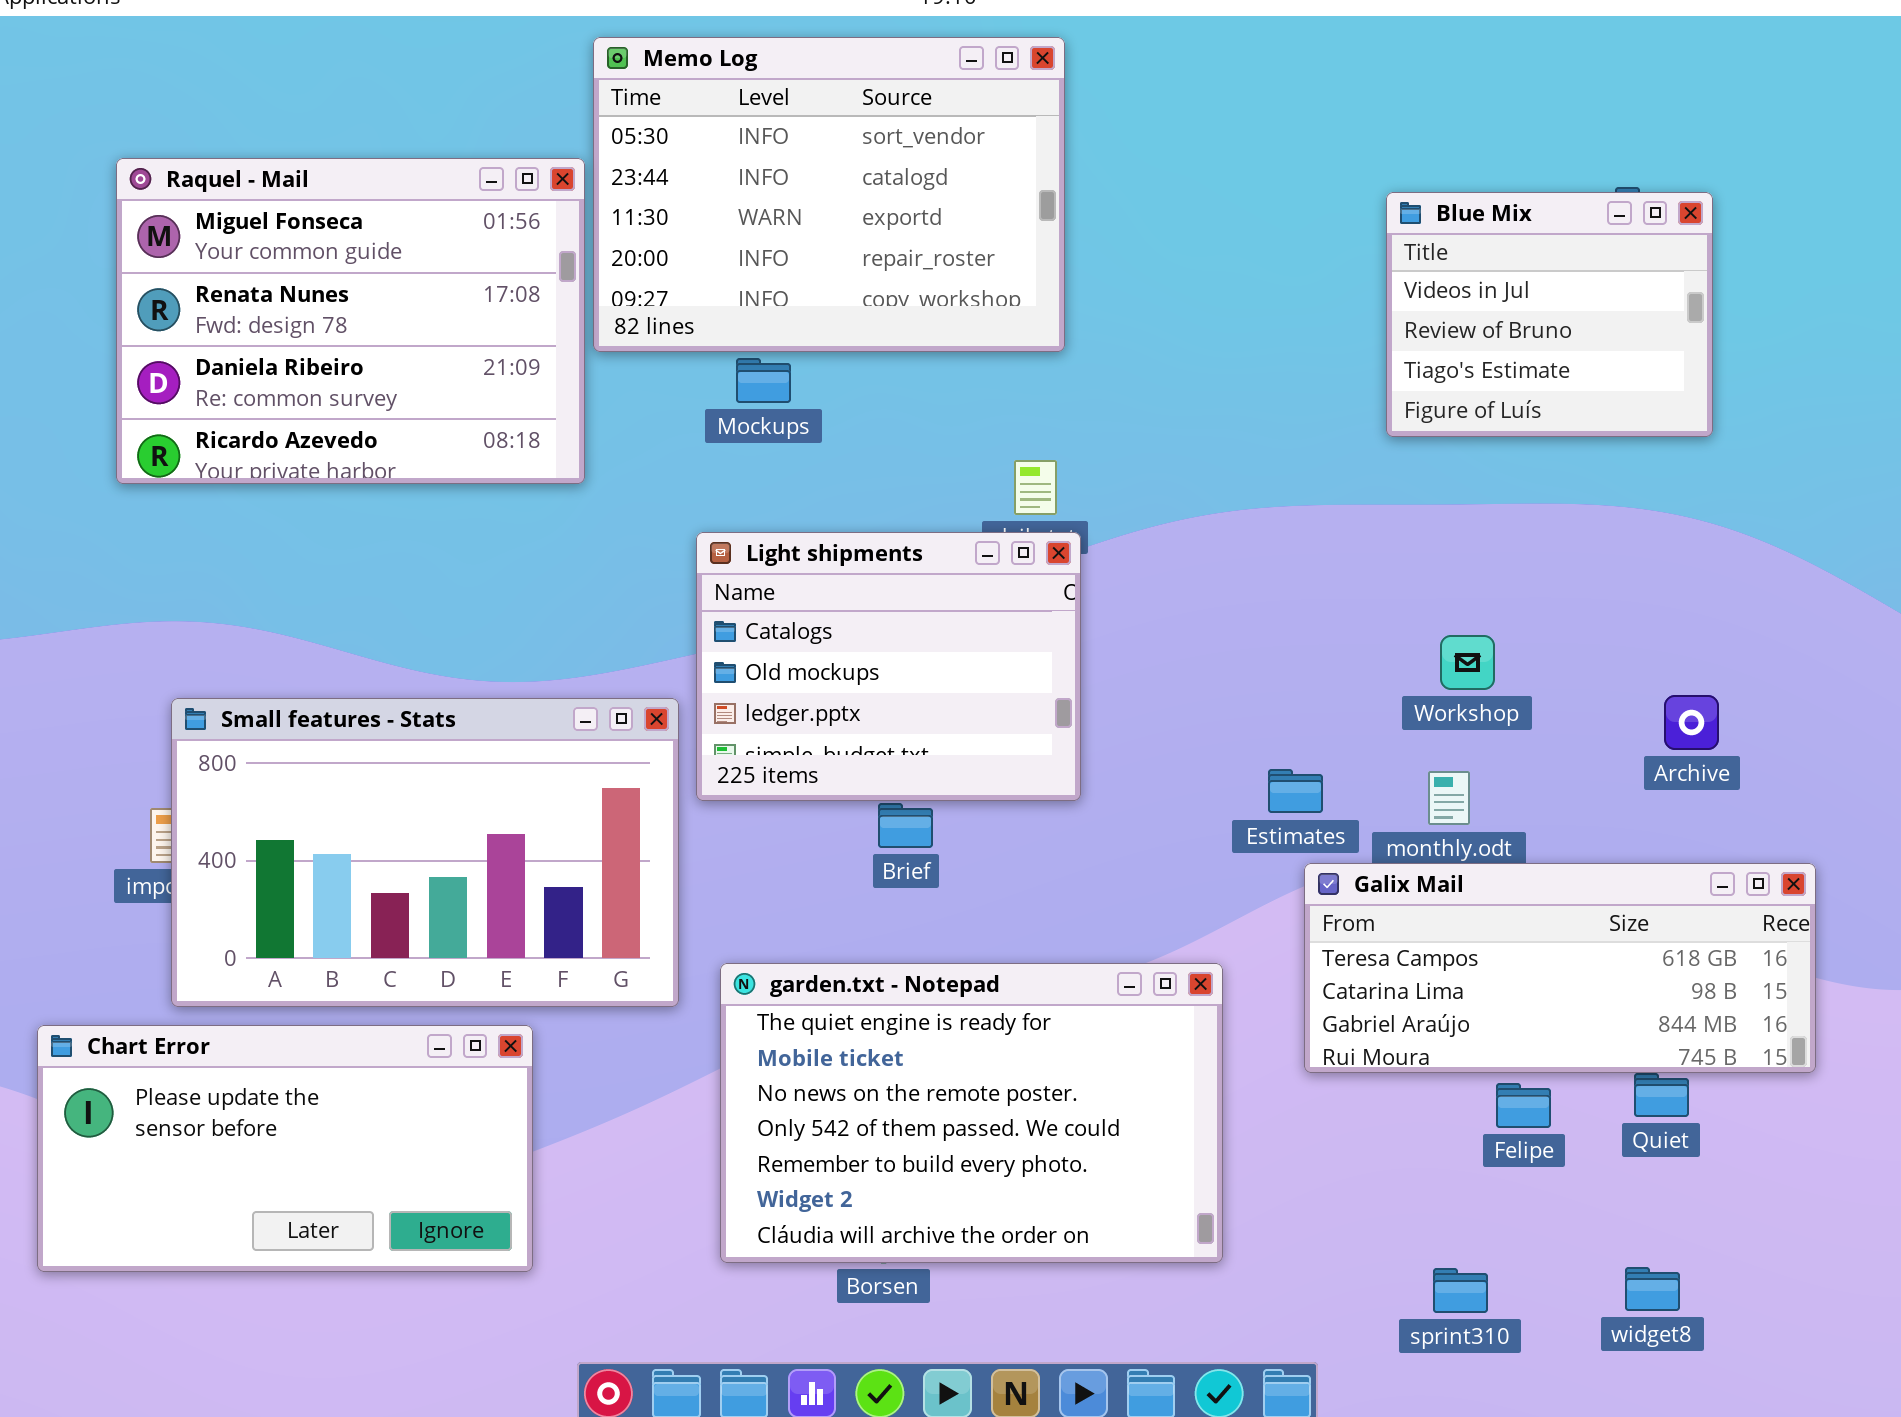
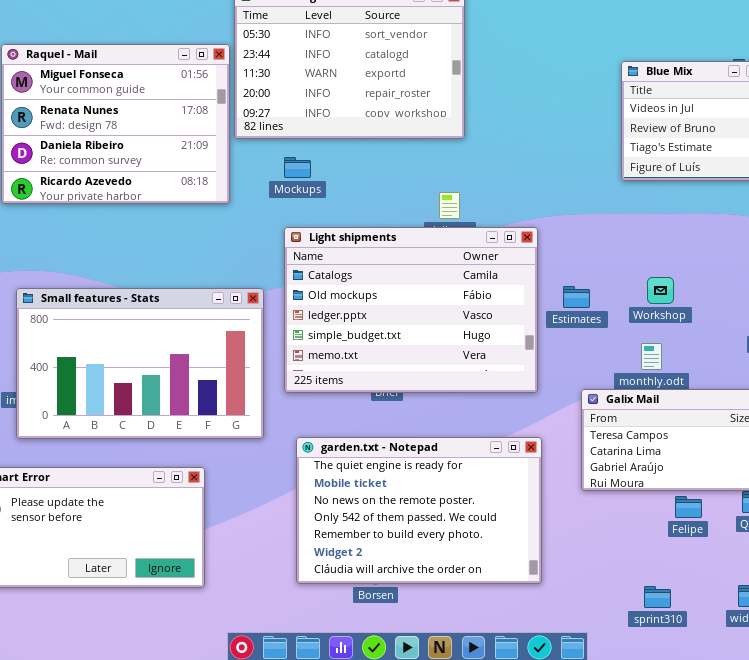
Mockups: [736,358,791,403] -> [284,157,311,178], moved
Light shipments: [696,532,1081,801] -> [284,227,538,393], resized
Small features - Stats: [171,698,679,1007] -> [16,288,264,439], moved
Estimates: [1268,769,1323,813] -> [563,286,590,308], moved

